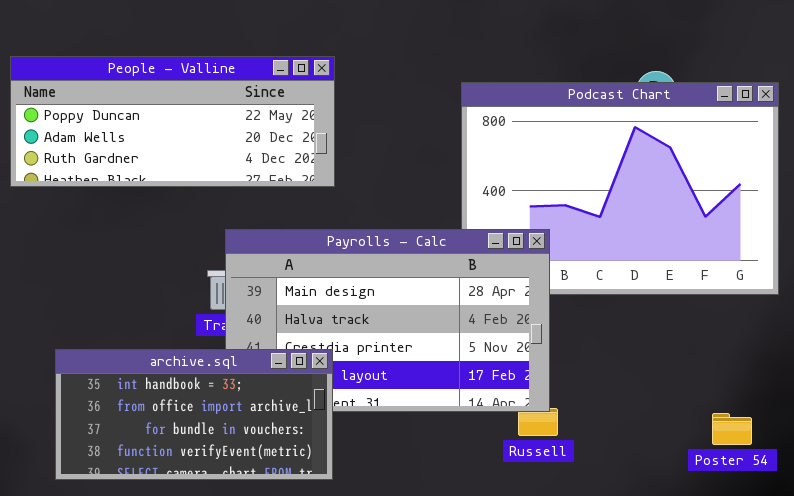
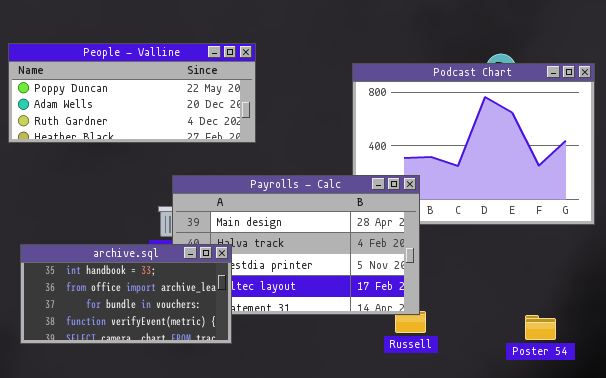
archive.sql: [55,349,333,480] -> [20,244,232,344], moved
Poster 54: [712,413,752,445] -> [525,315,556,340], moved

